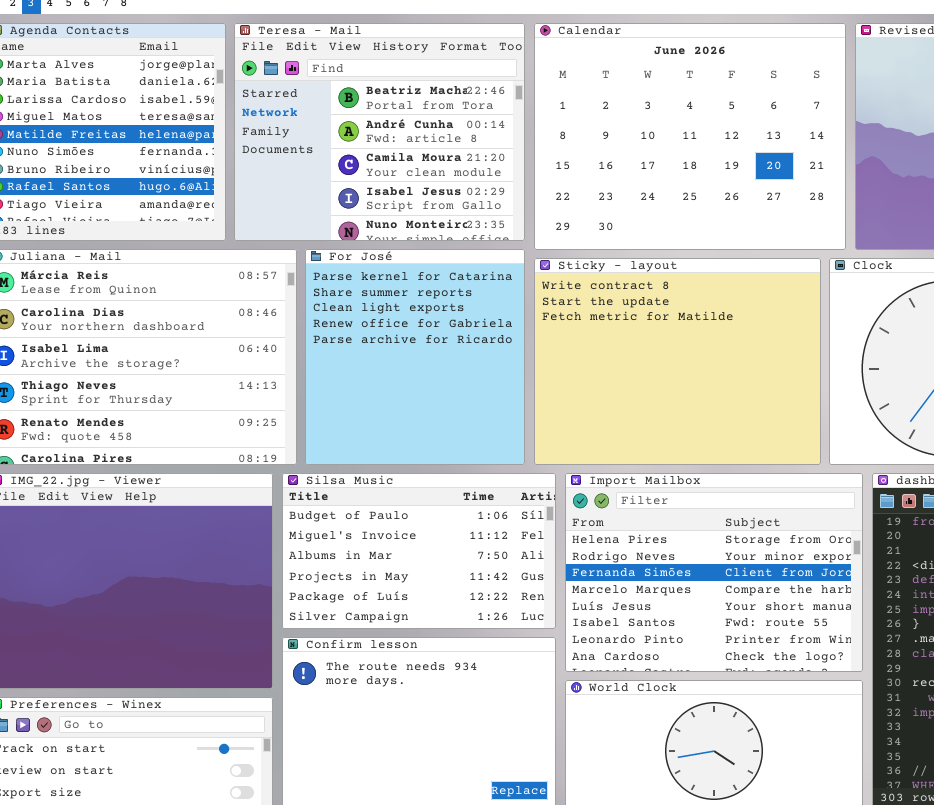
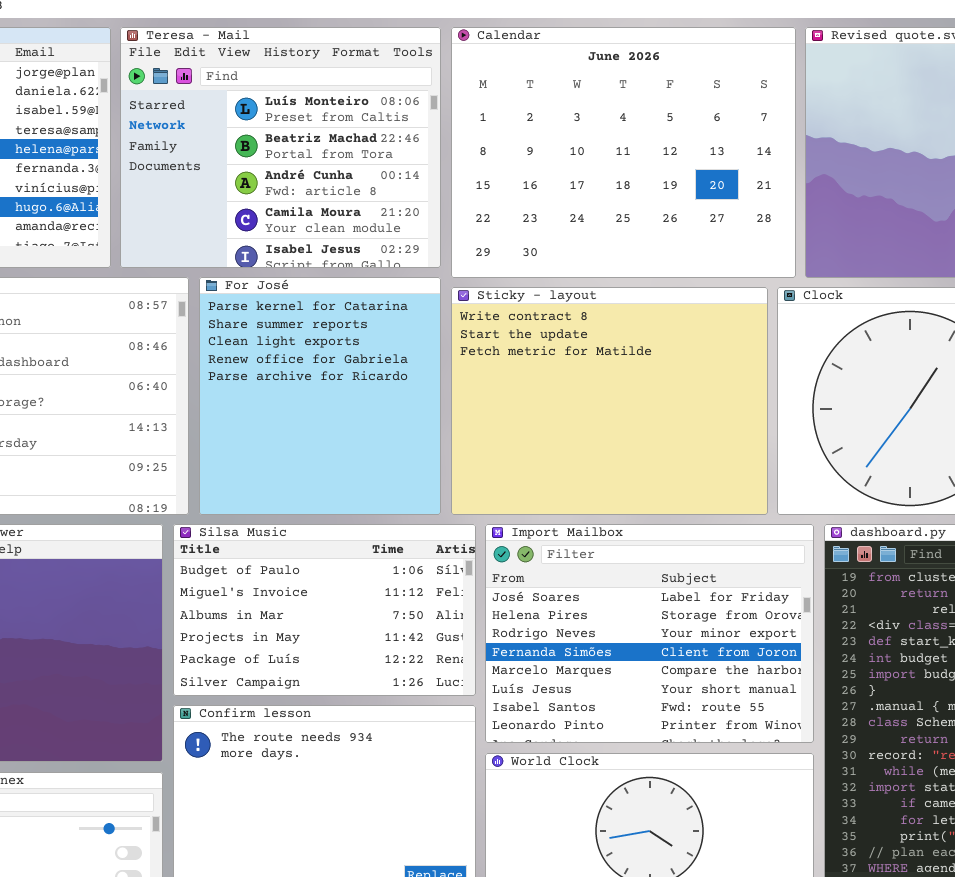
Teresa - Mail: [234,23,525,241] -> [120,27,441,268], scrolled up 1 row
Import Mailbox: [565,473,863,672] -> [485,524,814,743], scrolled up 1 row

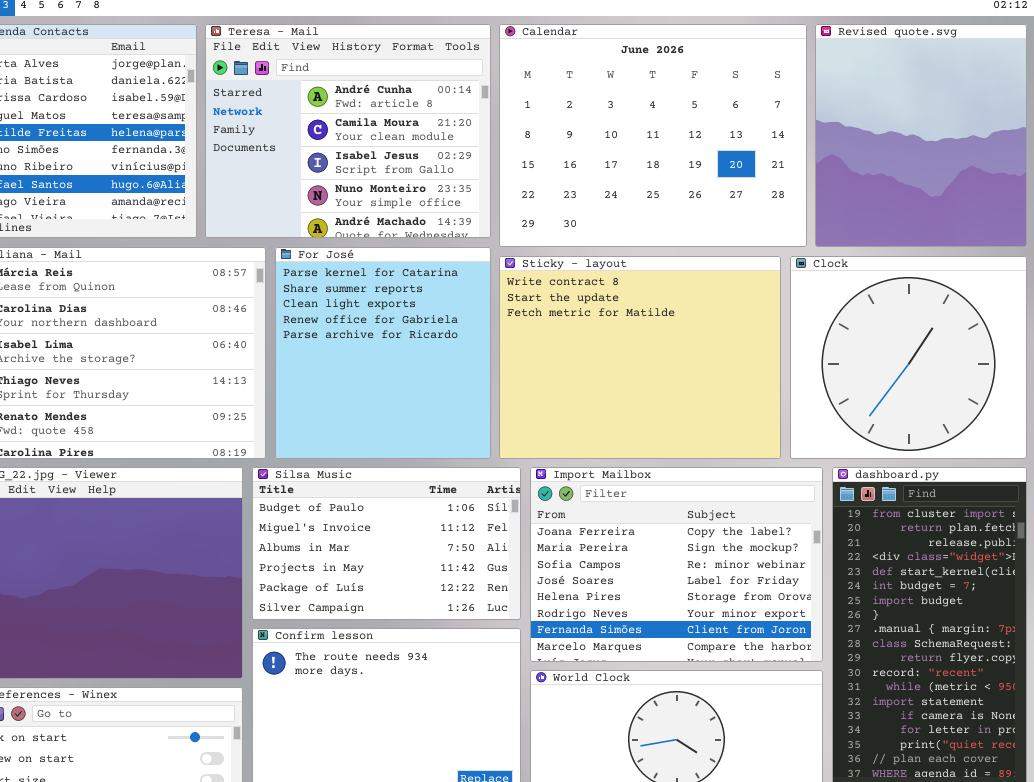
Teresa - Mail: [120,27,441,268] -> [205,24,491,238], scrolled down 2 rows
Import Mailbox: [485,524,814,743] -> [530,467,823,662], scrolled up 3 rows

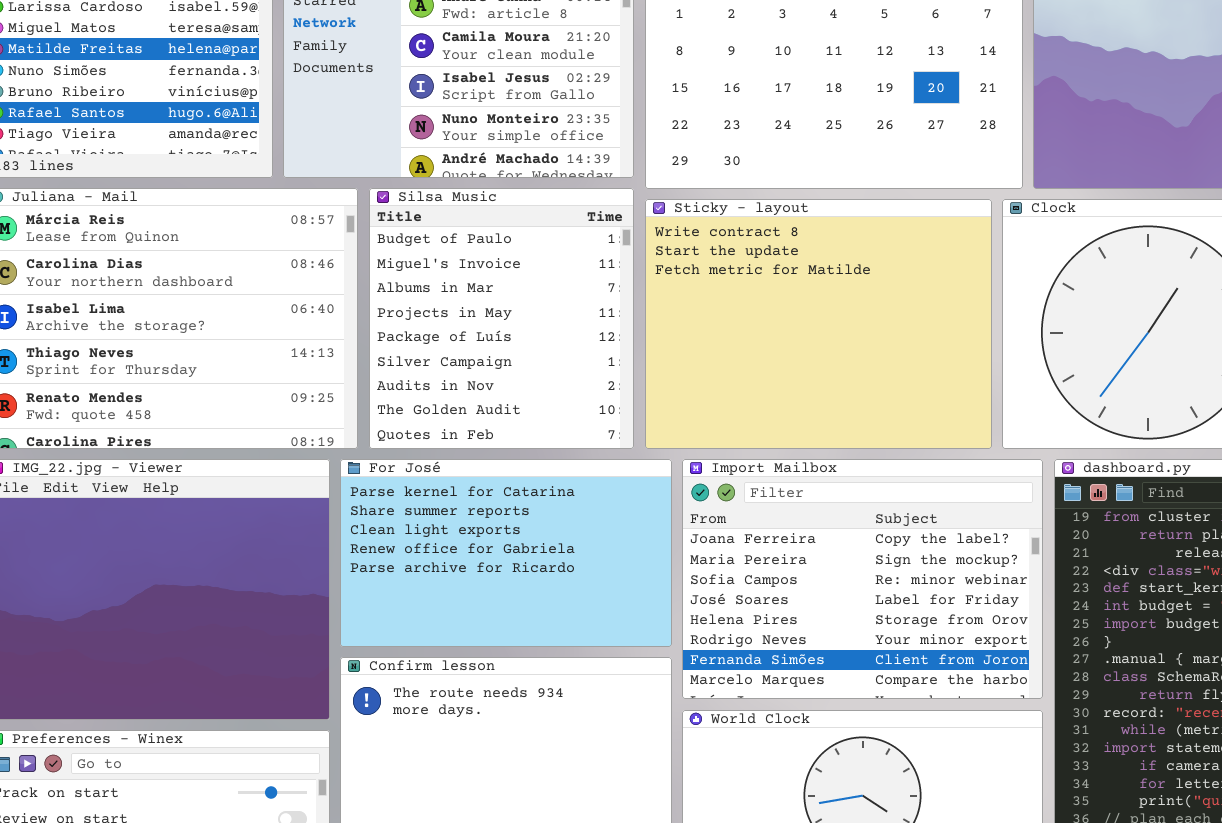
For José: [275,247,491,459] -> [340,459,672,647], moved, resized
Silsa Music: [252,467,521,620] -> [369,188,634,449], moved, resized

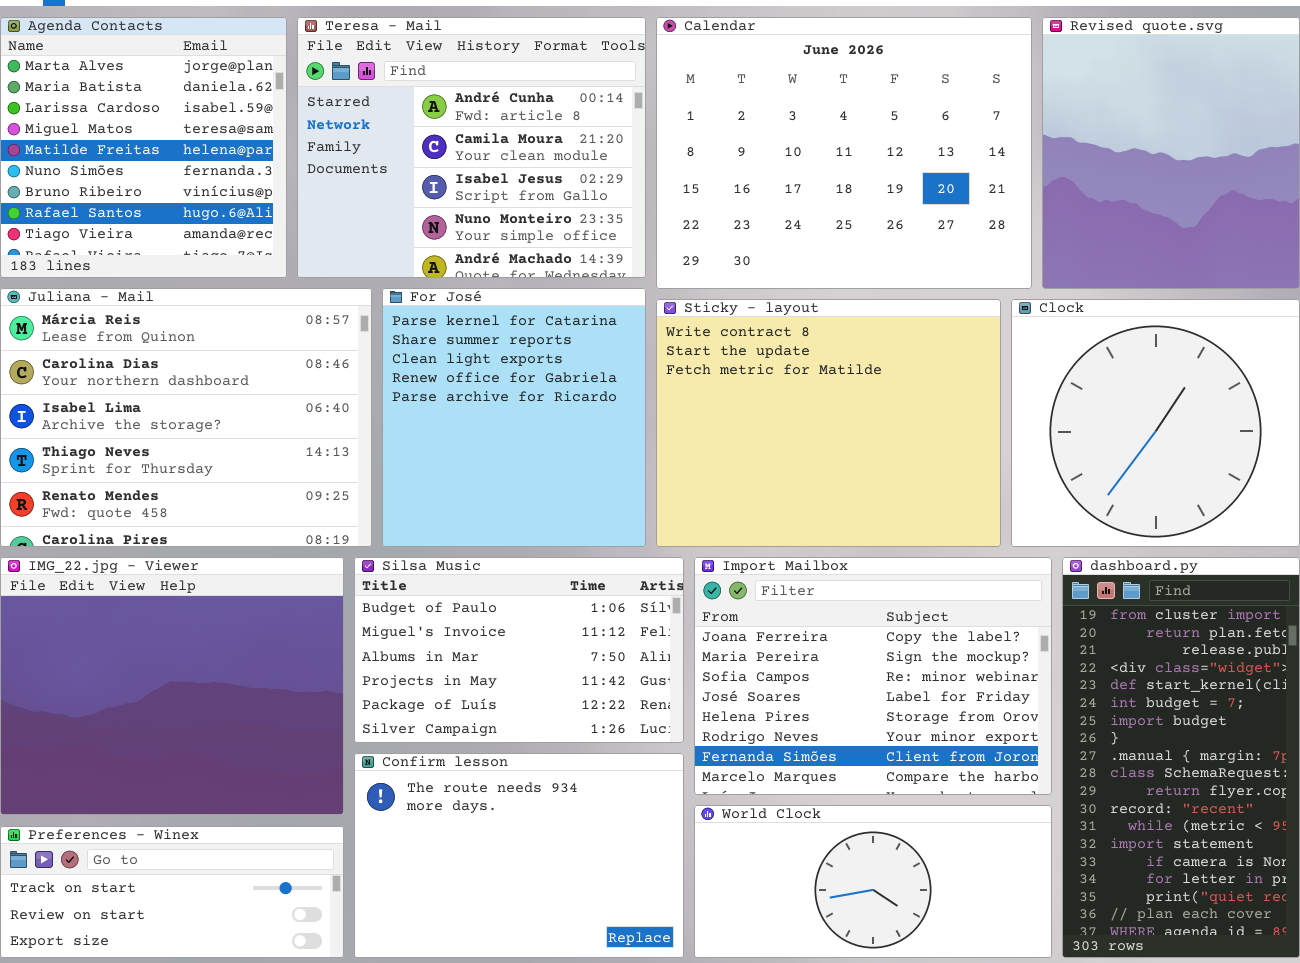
Silsa Music: [369,188,634,449] -> [354,557,684,743], moved, resized
For José: [340,459,672,647] -> [382,288,646,547], moved, resized

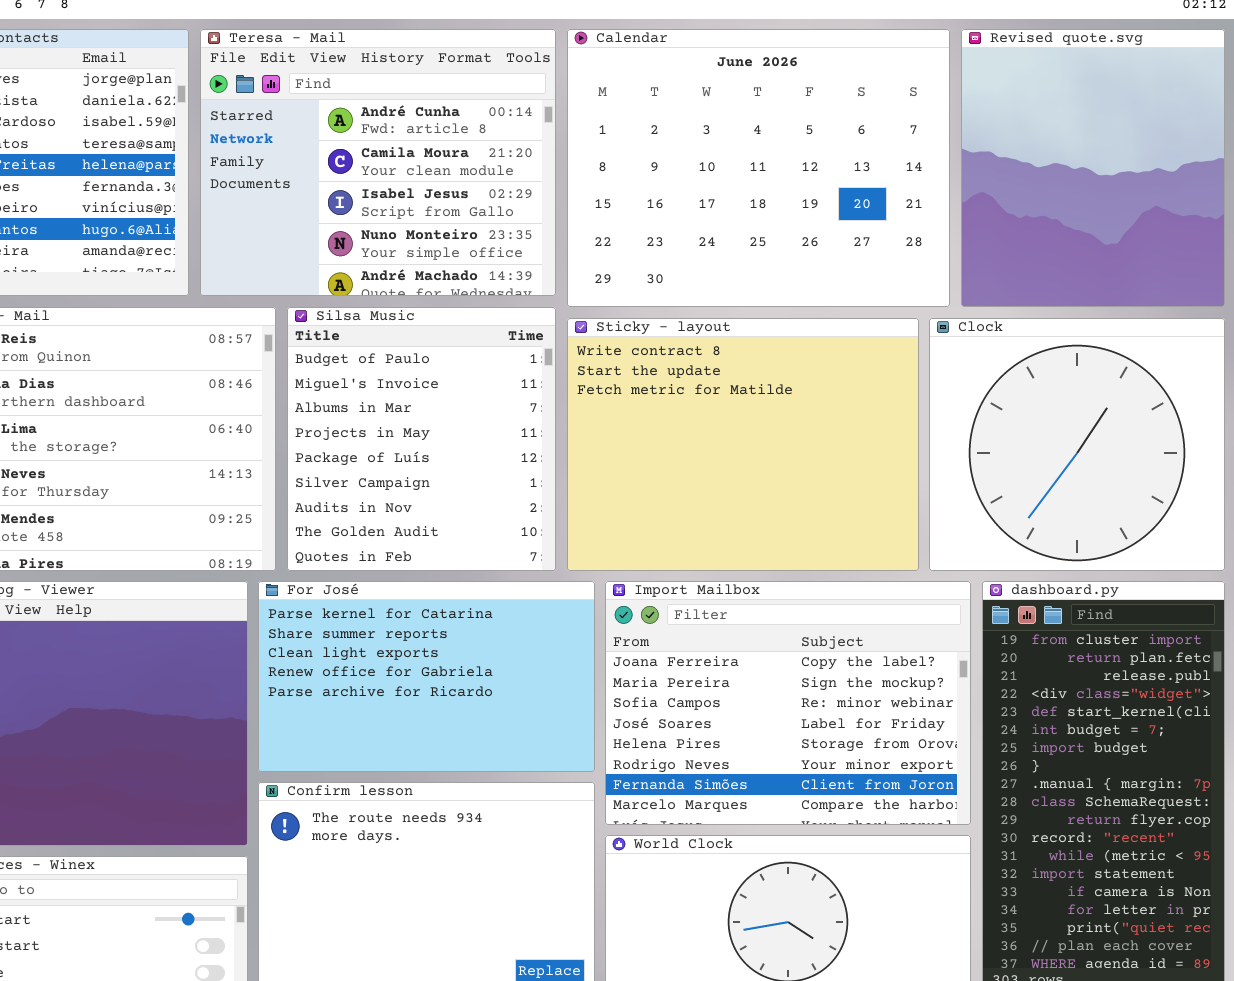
For José: [382,288,646,547] -> [258,581,595,772], moved, resized
Silsa Music: [354,557,684,743] -> [287,307,556,571], moved, resized

